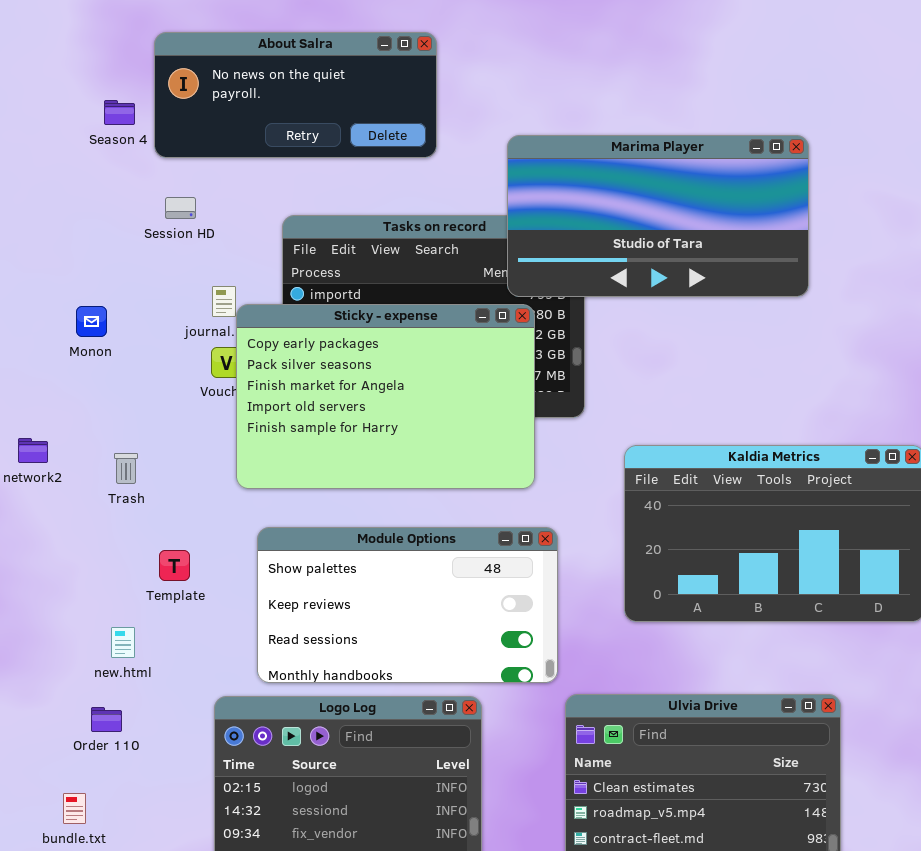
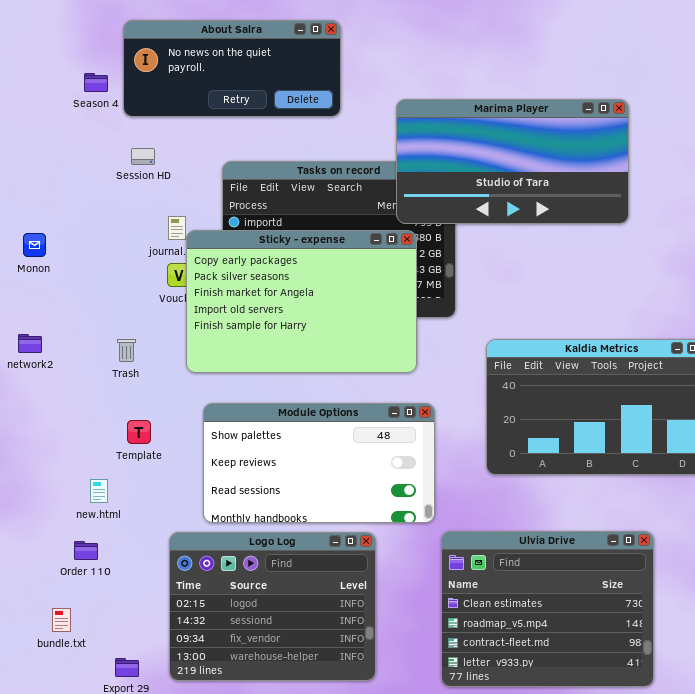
Monon: [76,306,107,337] -> [23,233,46,257], moved
Trash: [114,453,138,484] -> [117,339,136,362], moved

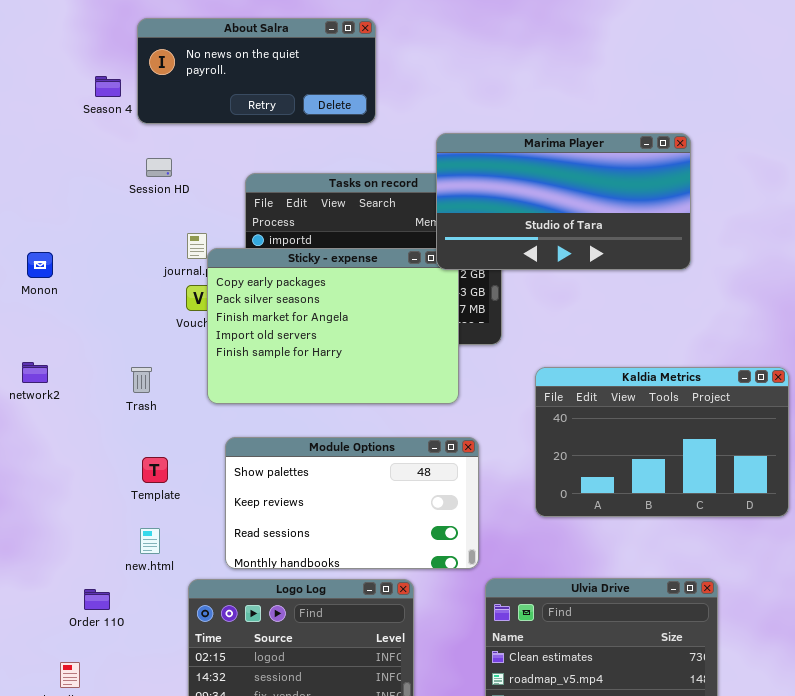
Marima Player: [396,99,629,224] -> [436,133,691,270], moved
new.html: [90,479,108,503] -> [140,528,160,554], moved

